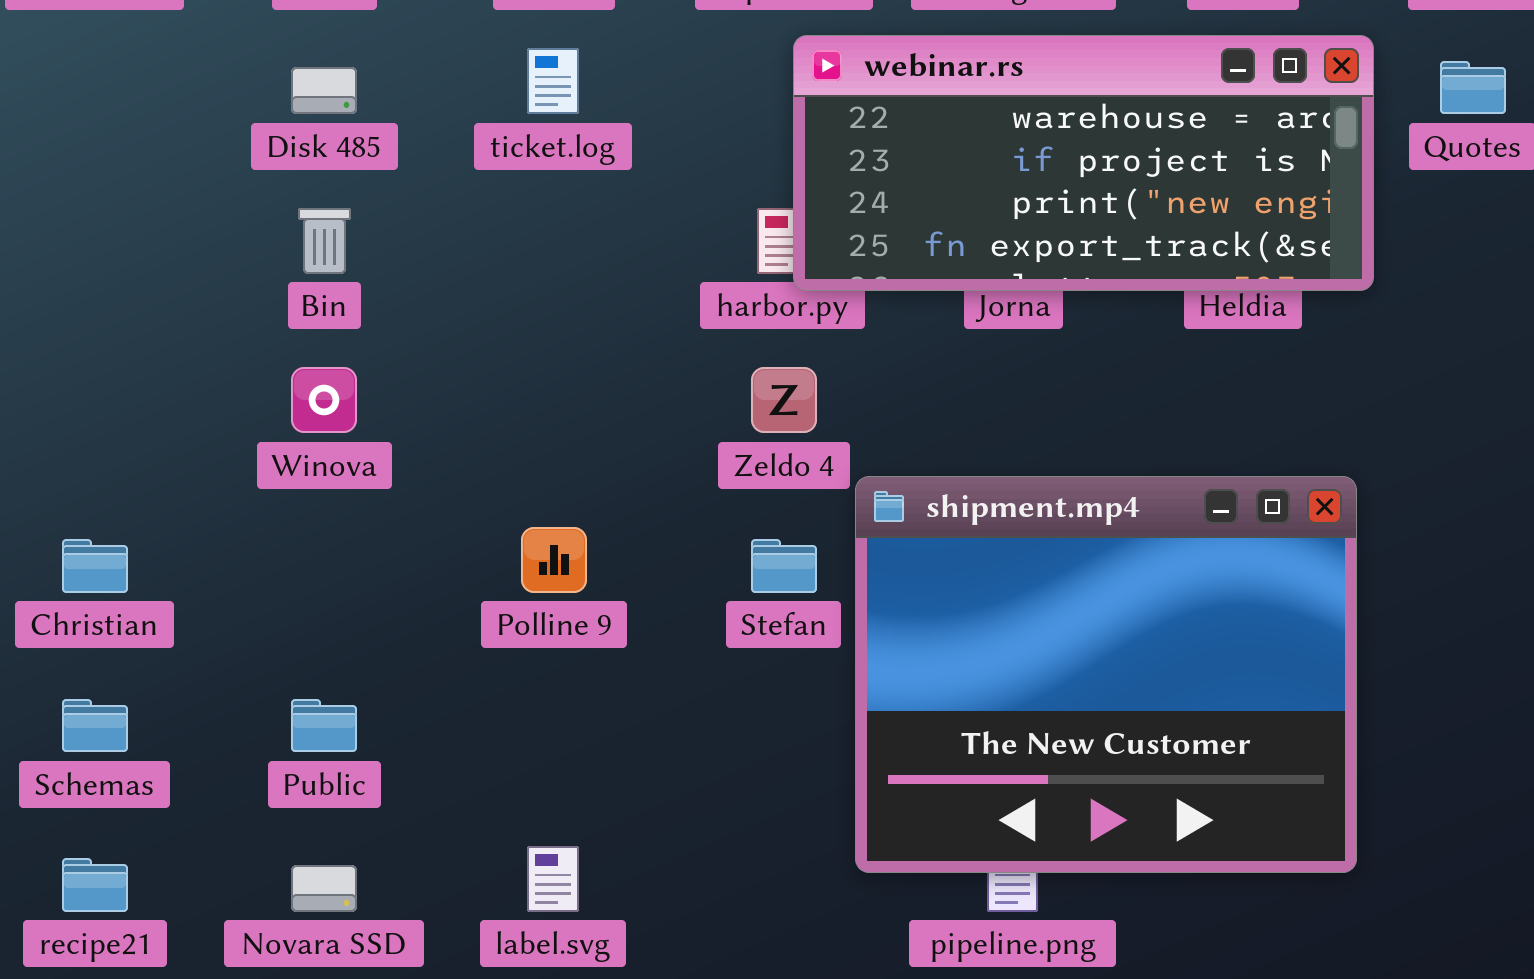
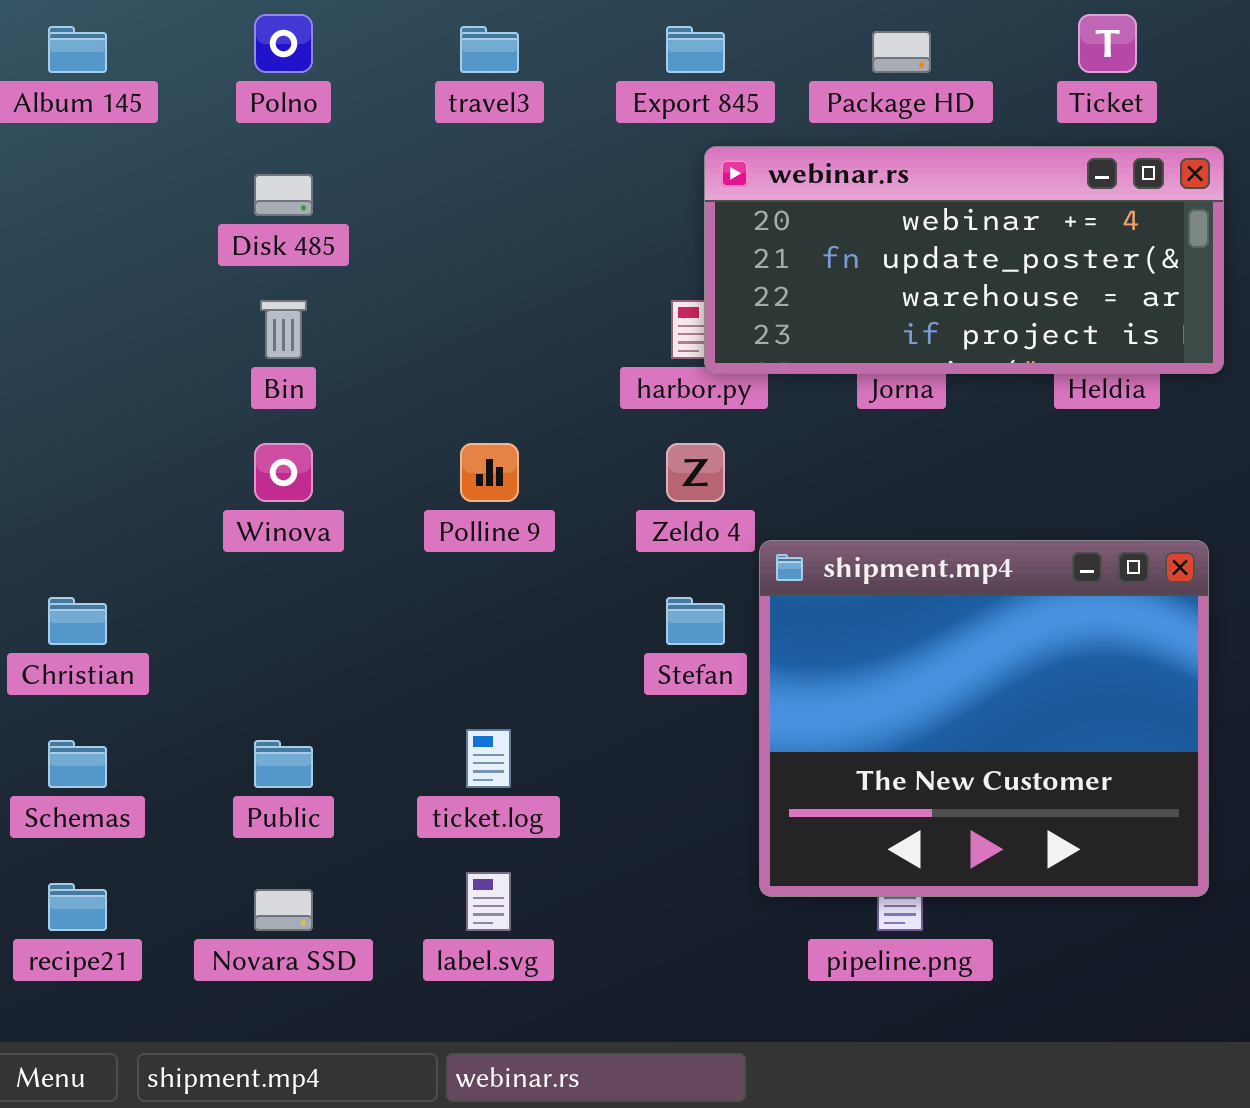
webinar.rs: [793,35,1374,291] -> [704,146,1224,374], scrolled up 2 rows
ticket.log: [527,48,579,114] -> [466,729,511,788], moved
Polline 9: [521,527,587,593] -> [460,443,519,502], moved

